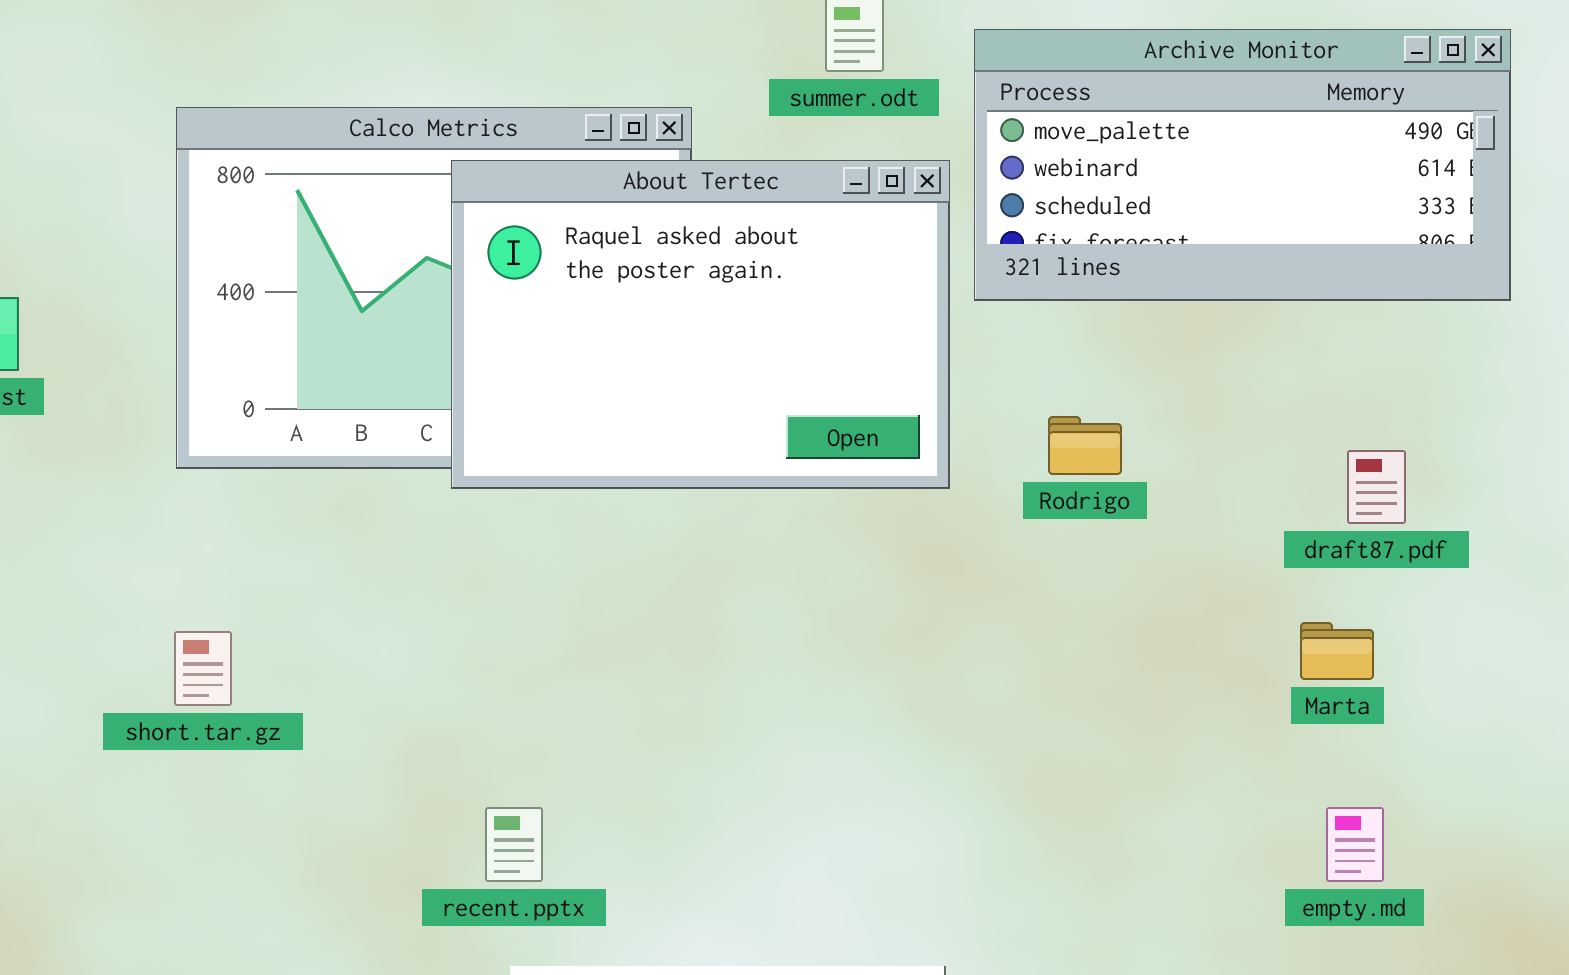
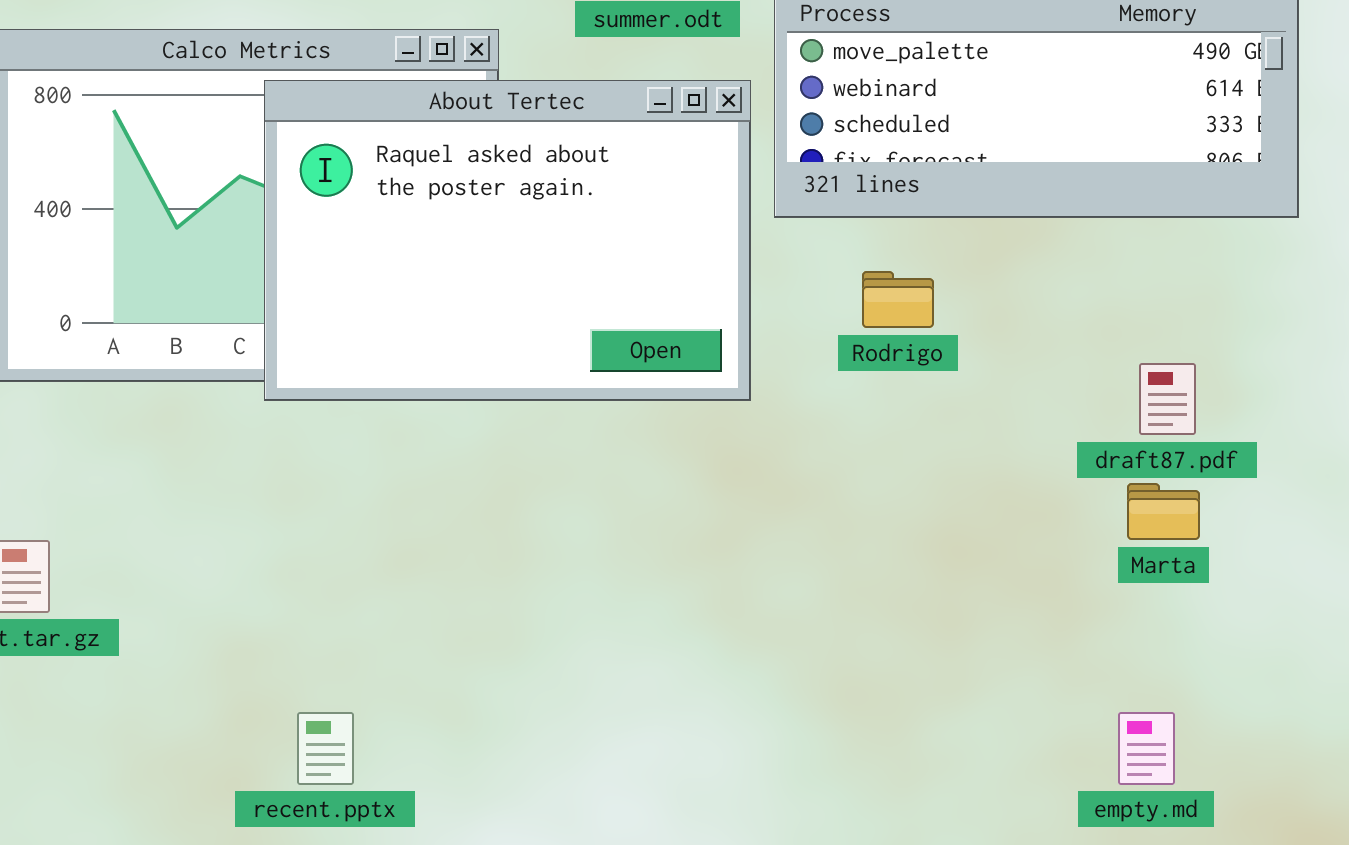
Rodrigo: [1048,416,1122,475] -> [862,271,934,328], moved
Marta: [1300,622,1374,680] -> [1127,483,1200,540], moved

